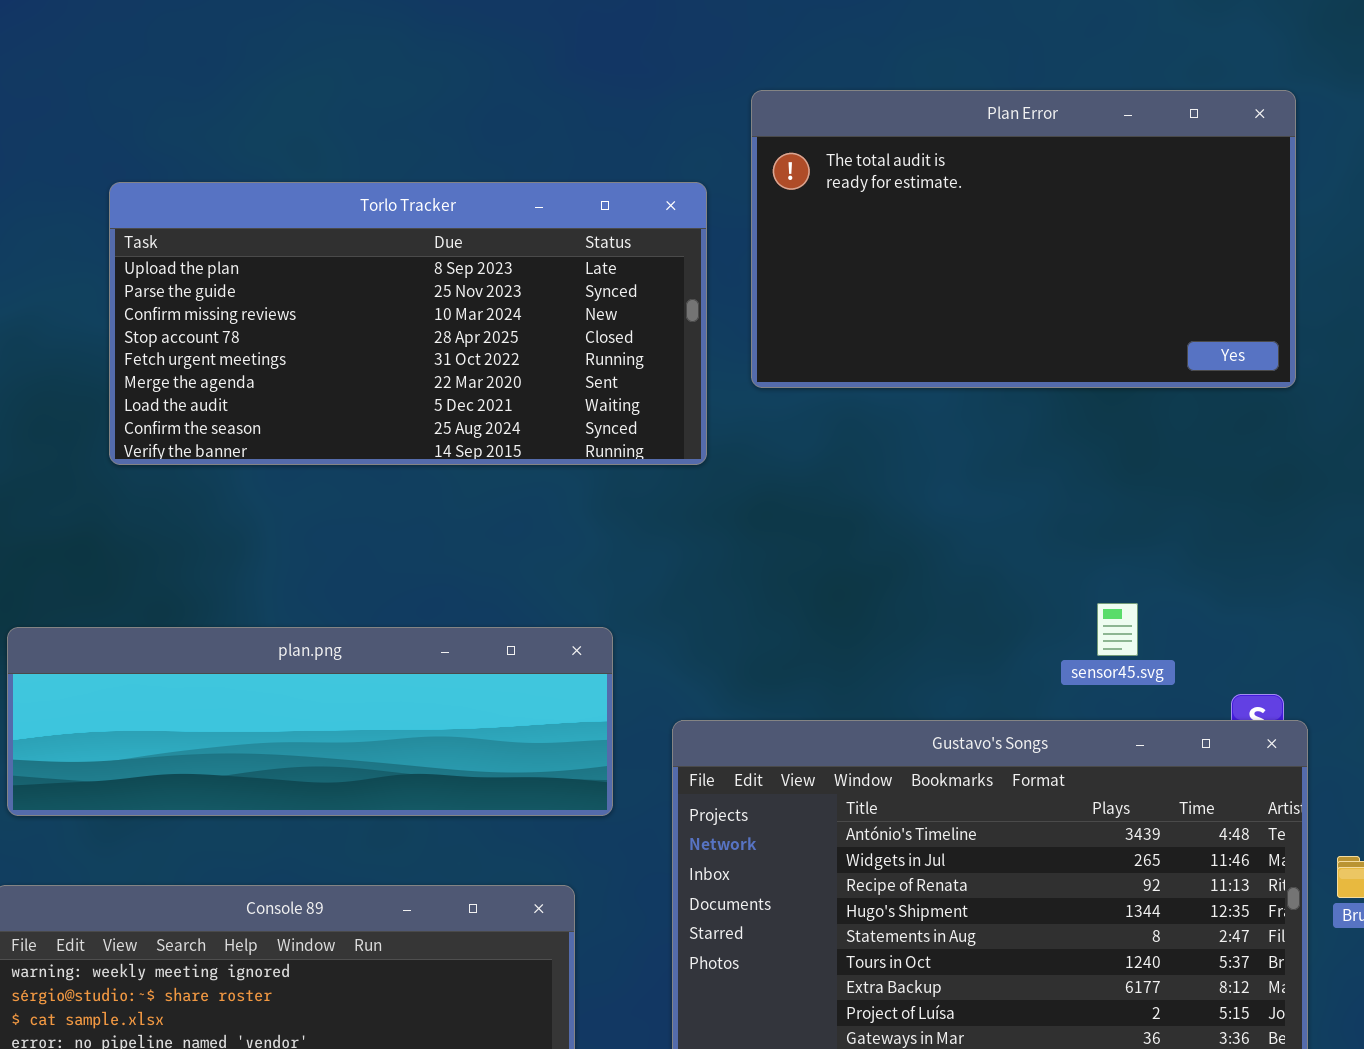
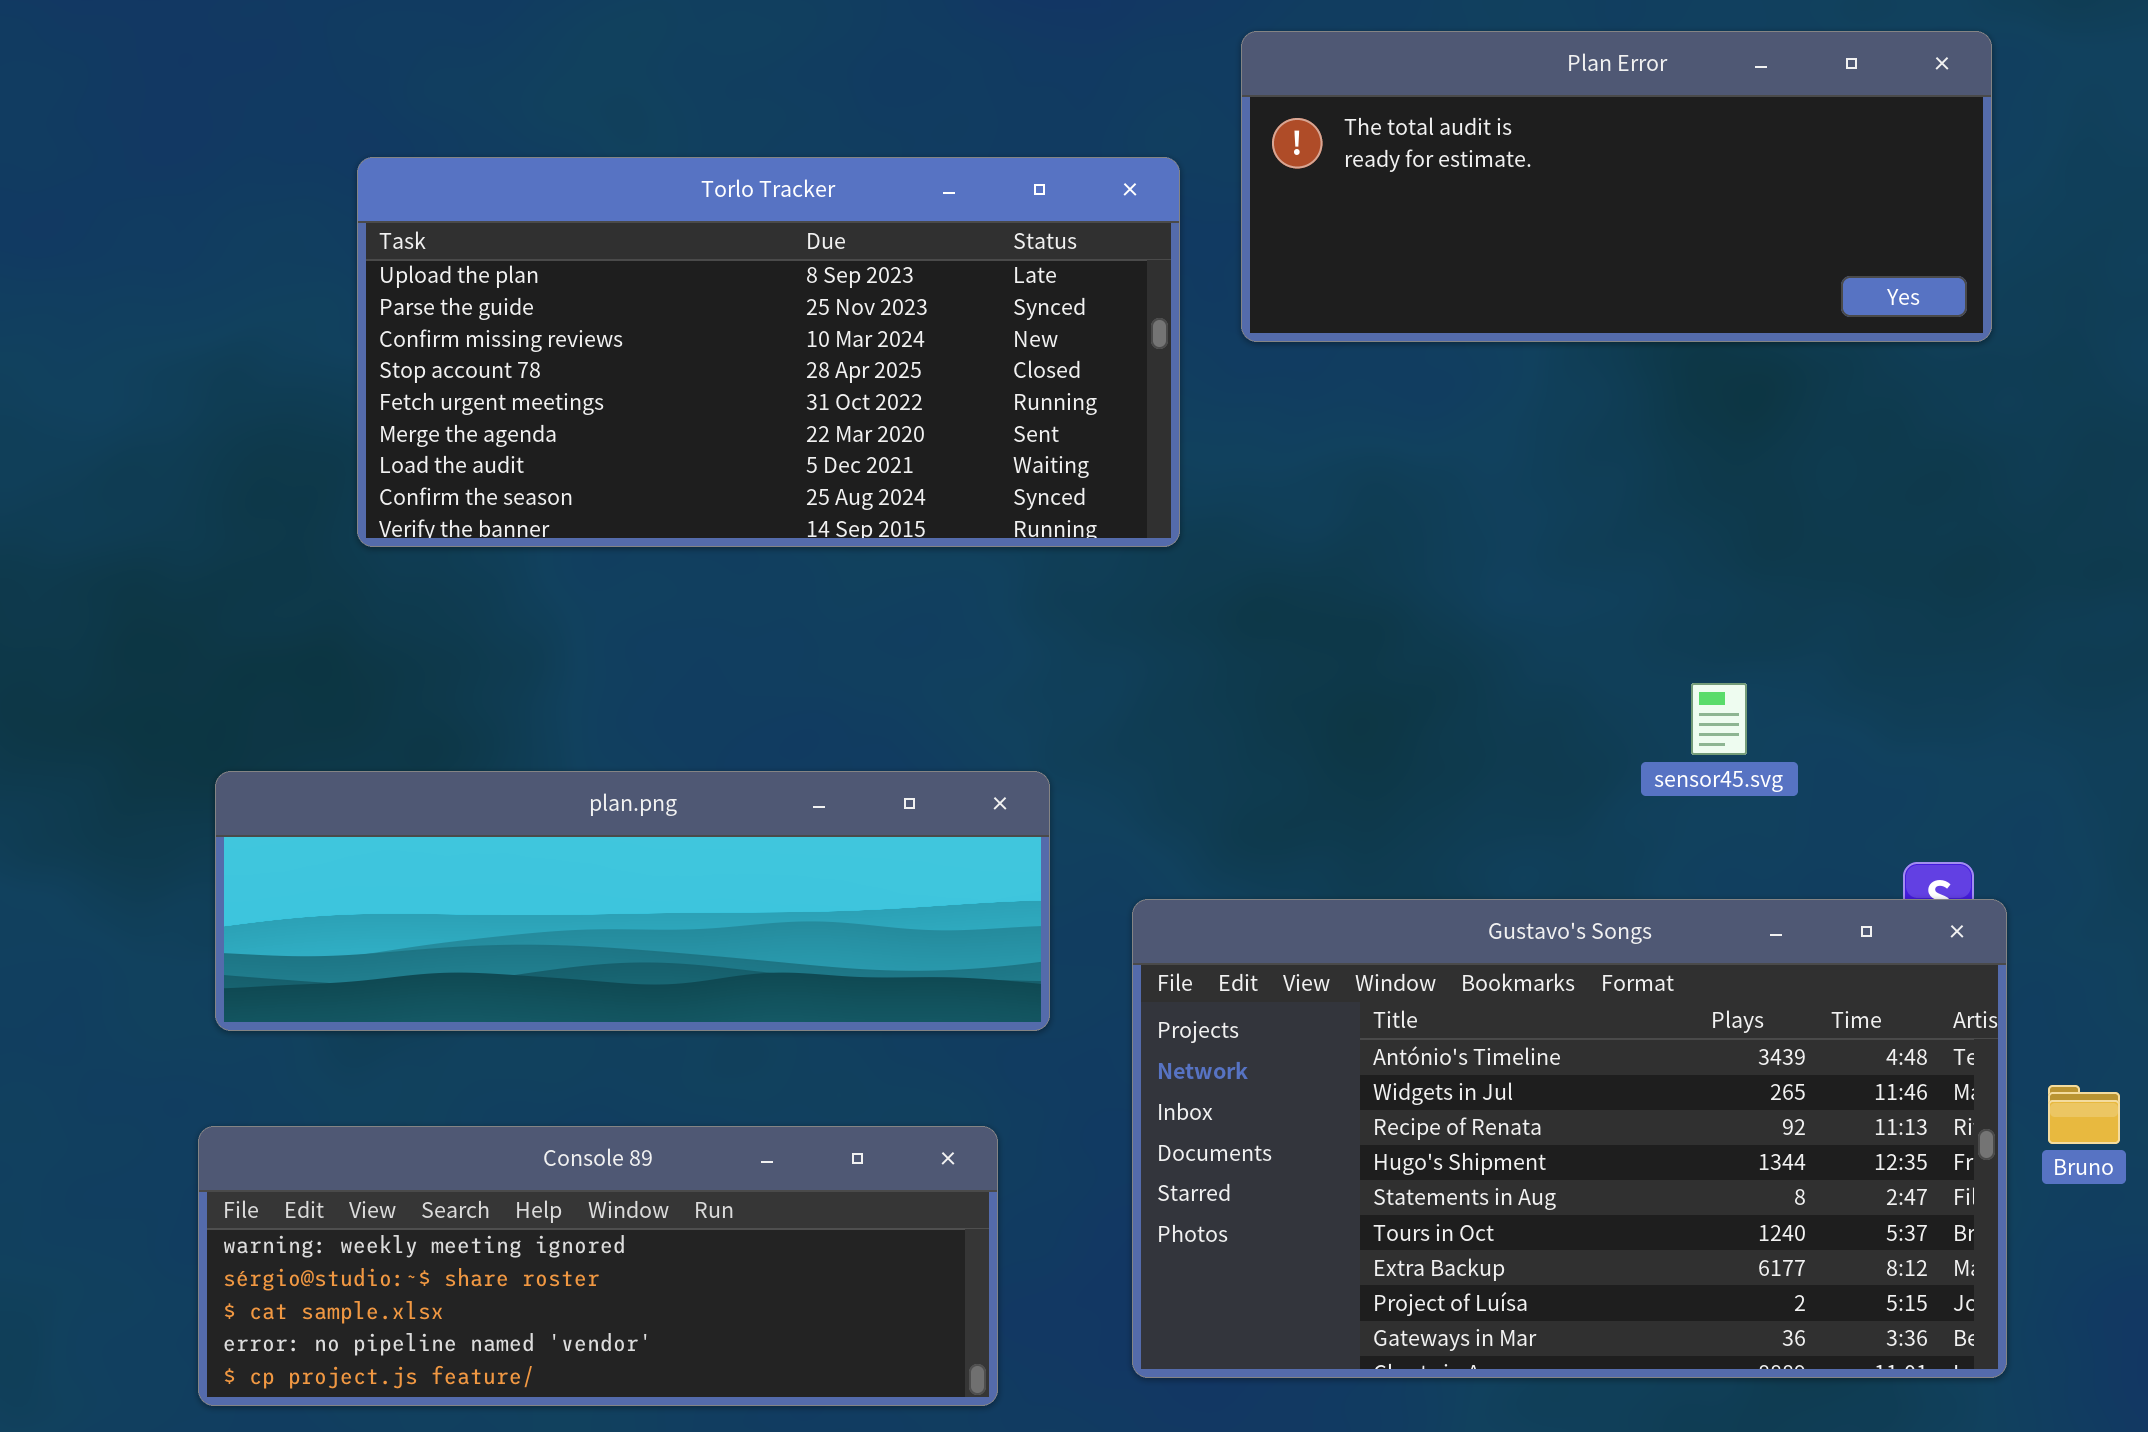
Plan Error: [751,90,1296,388] -> [1241,31,1992,342], resized
sensor45.svg: [1097,603,1138,656] -> [1691,683,1747,755], moved

